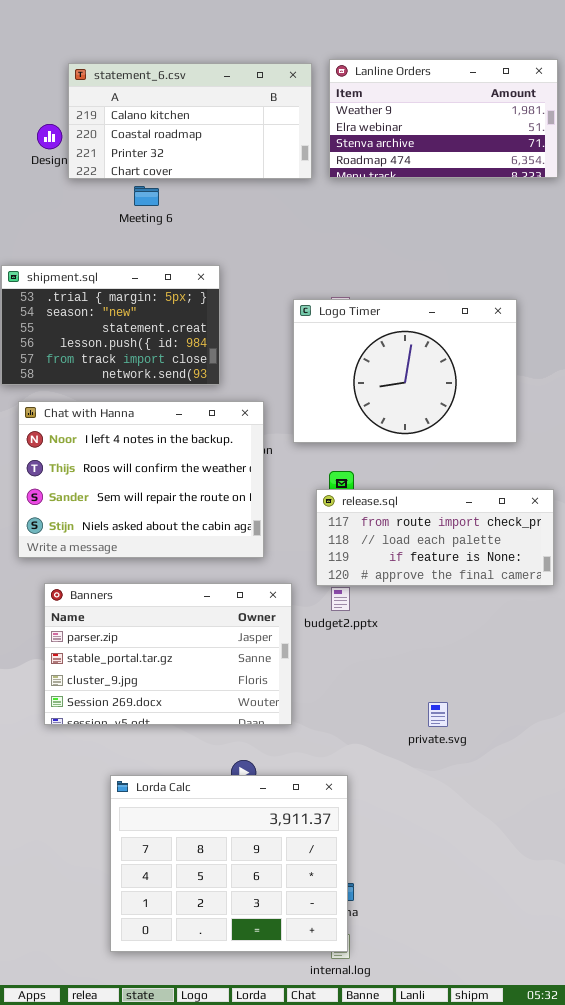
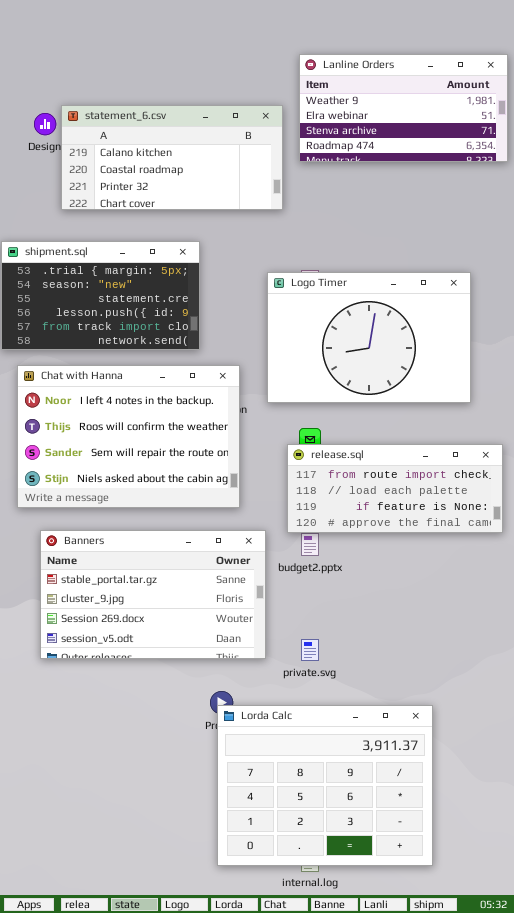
statement_6.csv: [68,63,312,179] -> [61,105,283,210], moved
Banners: [44,583,292,725] -> [40,530,266,659], scrolled down 1 row
private.svg: [428,702,448,727] -> [301,639,319,661], moved
Lorda Calc: [110,775,348,952] -> [217,705,433,866], moved

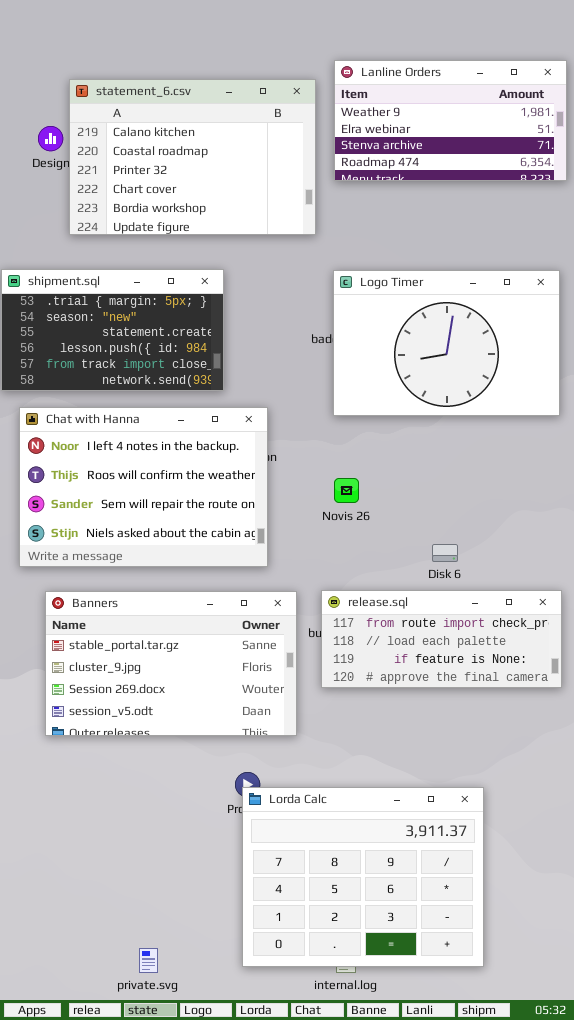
statement_6.csv: [61,105,283,210] -> [69,79,316,235], resized
Logo Timer: [267,272,471,403] -> [333,270,560,416], moved
release.sql: [287,444,503,533] -> [321,590,562,688], moved
private.svg: [301,639,319,661] -> [139,948,158,973], moved

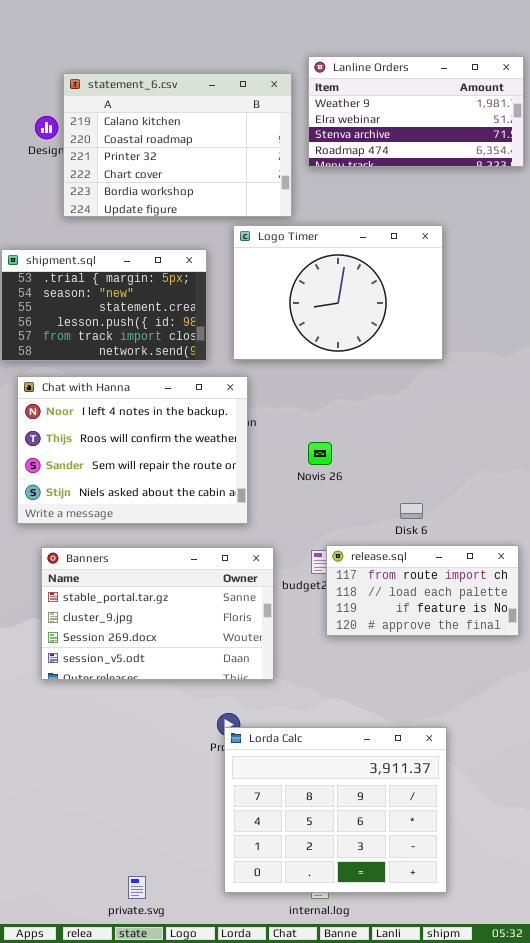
Logo Timer: [333,270,560,416] -> [233,225,443,360], moved
release.sql: [321,590,562,688] -> [326,545,519,636], resized

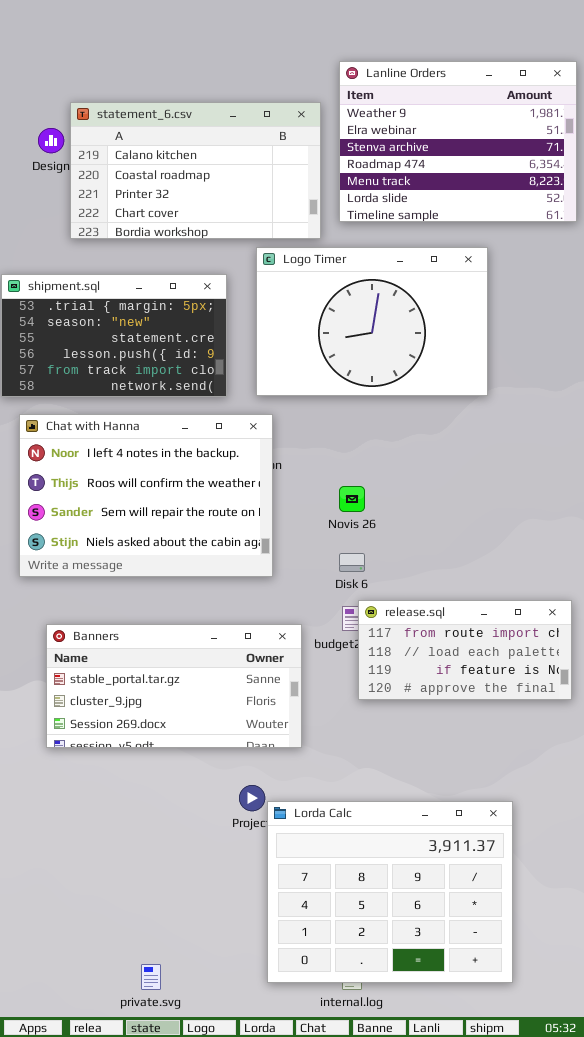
Lanline Orders: [308,56,524,167] -> [339,61,577,222], resized
statement_6.csv: [63,73,292,217] -> [70,102,321,239], resized
Disk 6: [400,503,423,519] -> [339,553,365,572], moved
Banners: [41,547,274,680] -> [46,624,302,748], resized
Lorda Calc: [224,727,447,893] -> [267,801,513,983], moved

